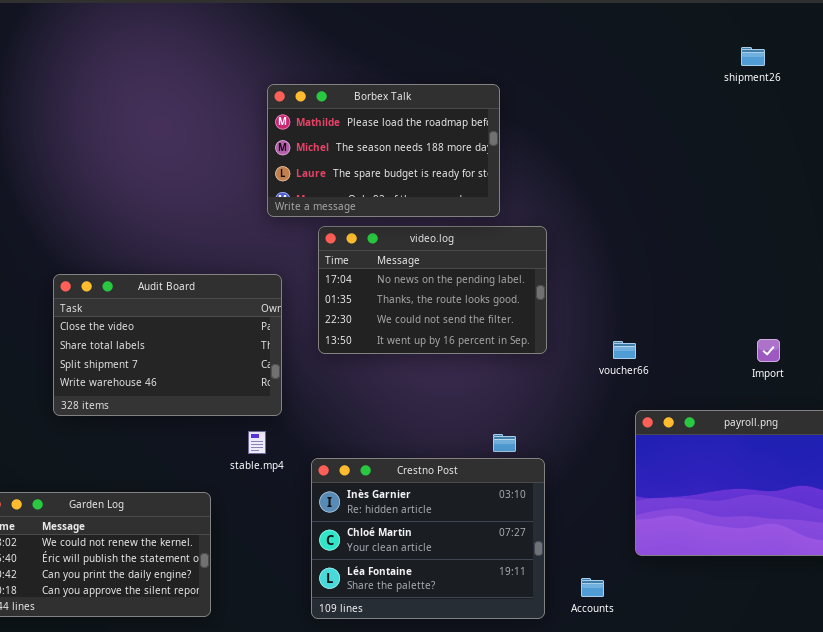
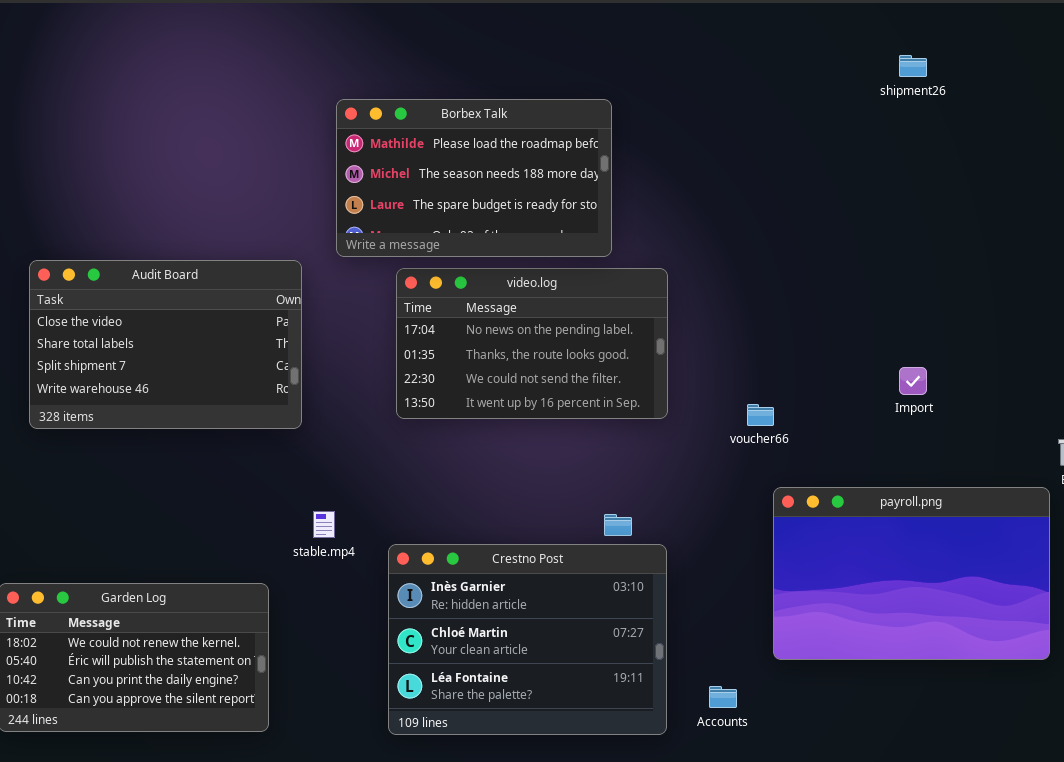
Audit Board: [53,274,282,416] -> [29,260,302,429], moved
Import: [757,339,780,362] -> [899,367,927,395], moved

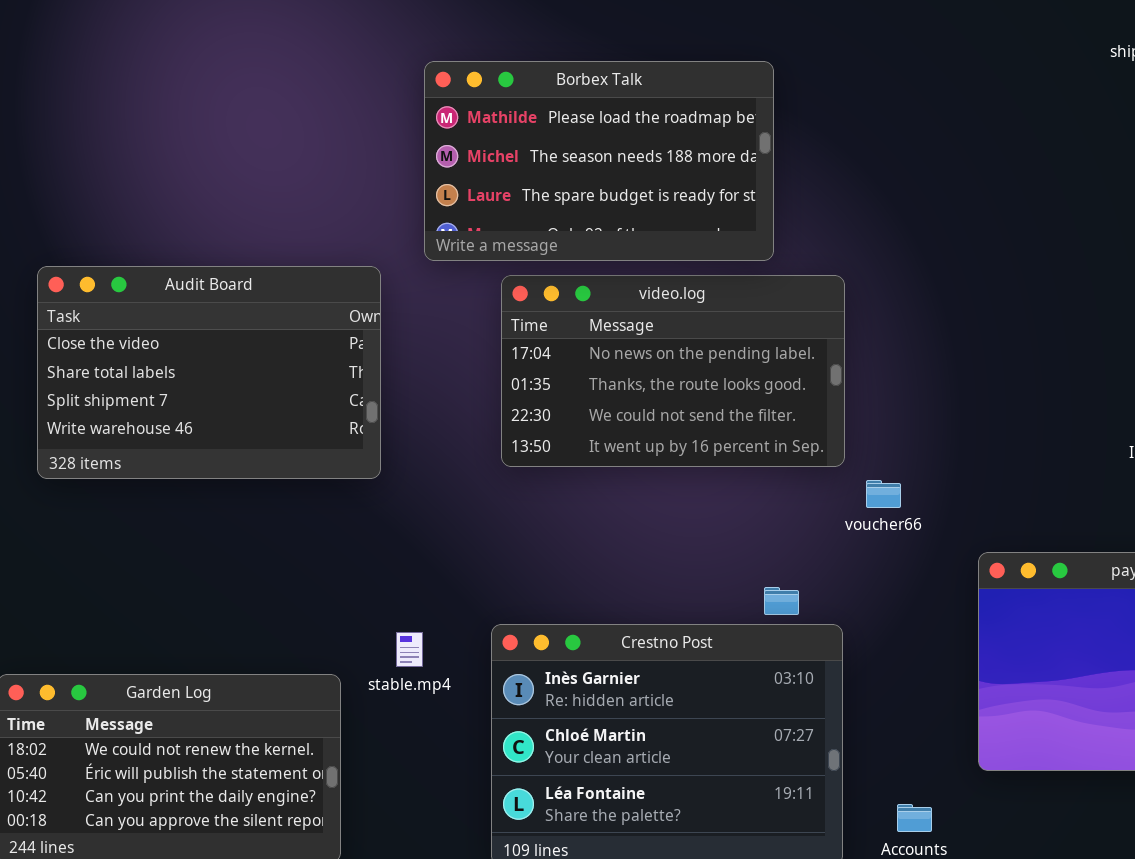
voucher66: [747,404,774,426] -> [866,480,901,508], moved
stable.mp4: [313,511,335,538] -> [396,632,423,667], moved

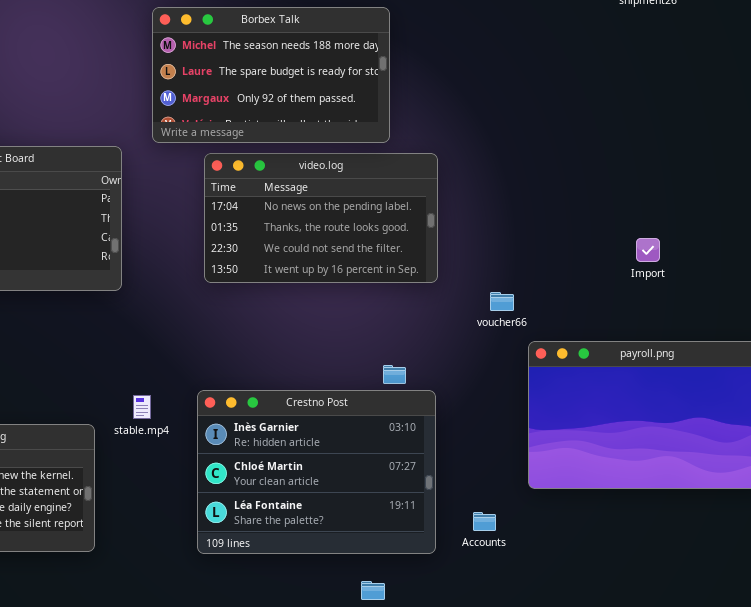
Borbex Talk: [424,61,774,261] -> [152,7,390,143], scrolled down 1 row
voucher66: [866,480,901,508] -> [490,292,514,311], moved

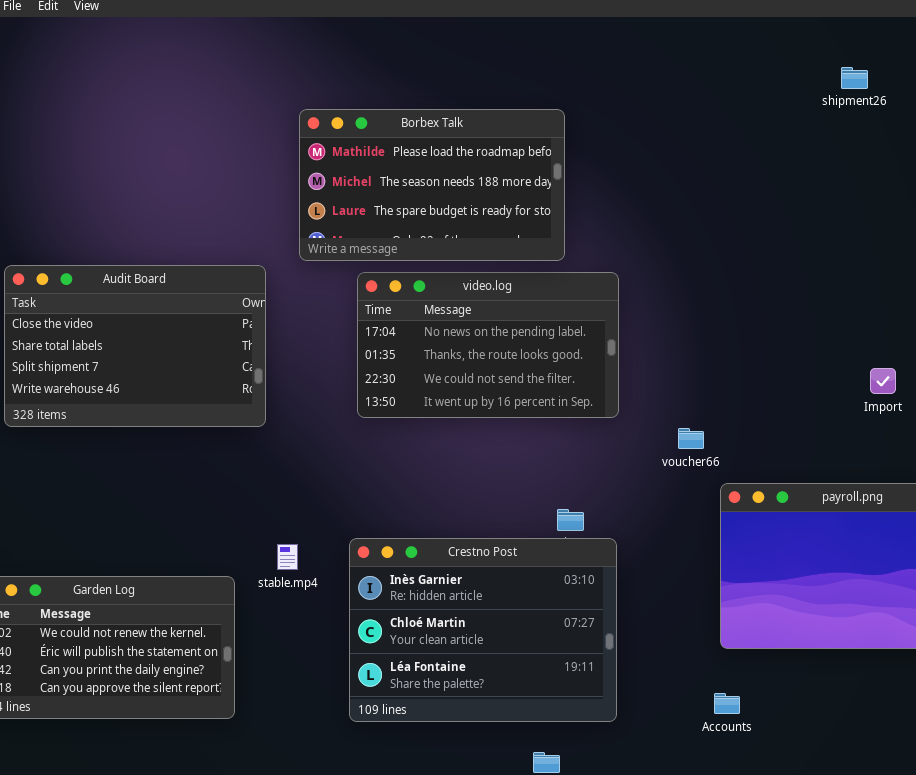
Borbex Talk: [152,7,390,143] -> [299,109,565,261], scrolled up 1 row
Import: [636,238,660,262] -> [870,368,896,394], moved
Accounts: [473,512,496,531] -> [714,693,740,714], moved

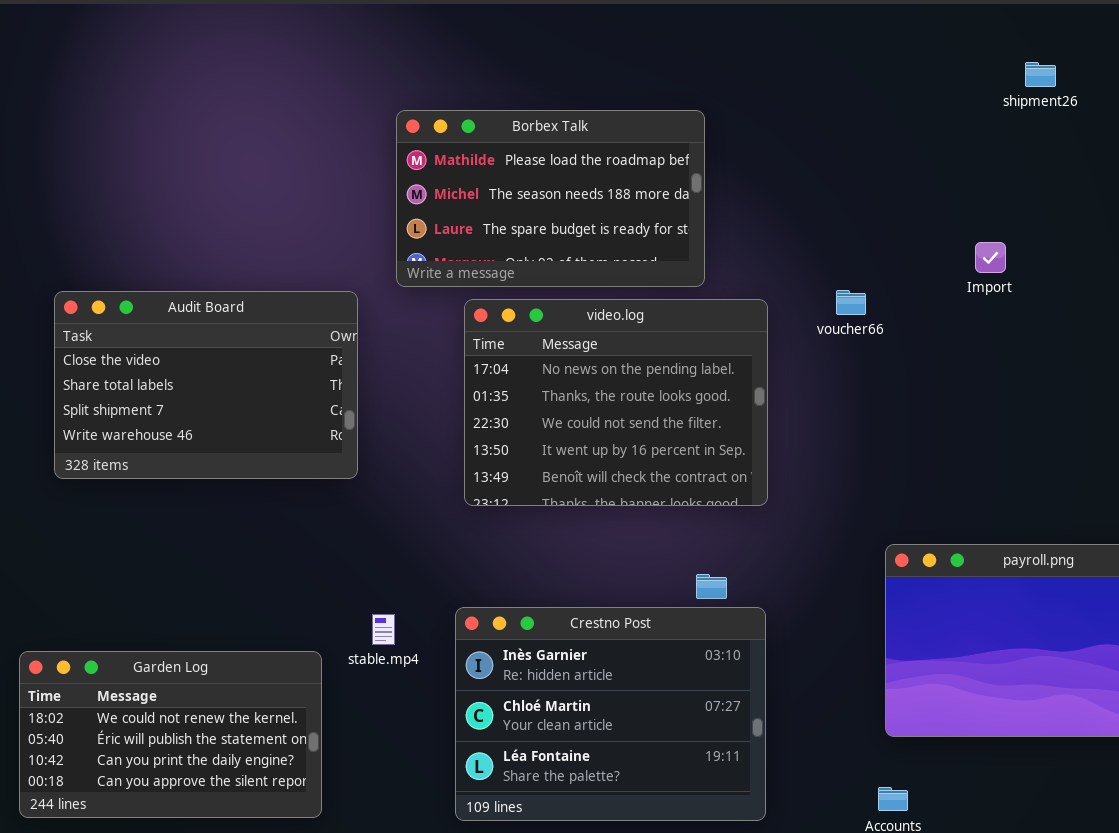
video.log: [357,272,619,418] -> [464,299,768,506], resized
Import: [870,368,896,394] -> [975,242,1006,273], moved
voucher66: [678,428,704,449] -> [836,290,866,315], moved

